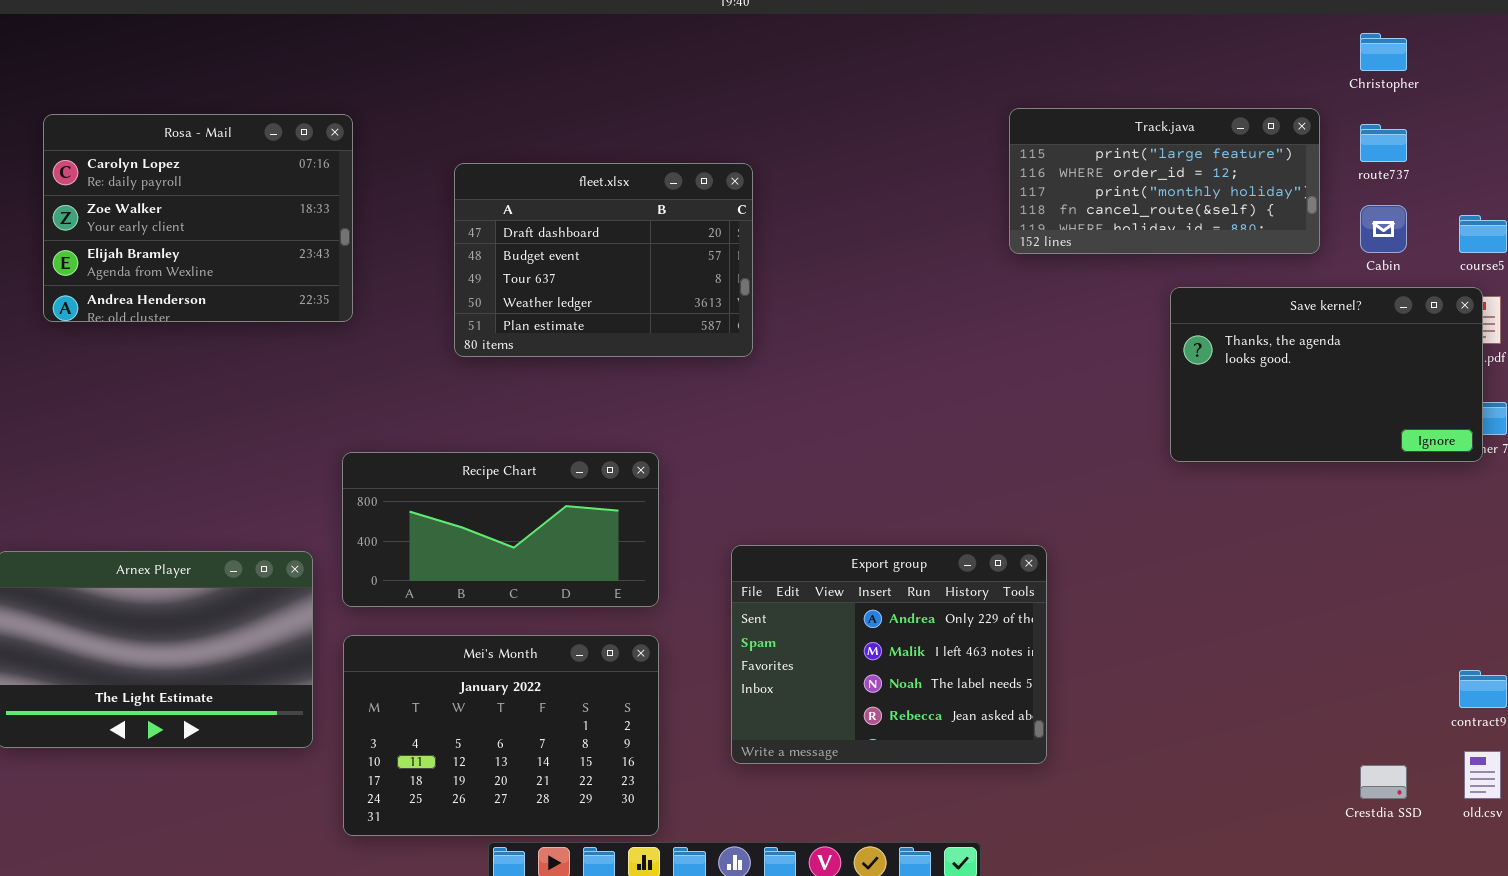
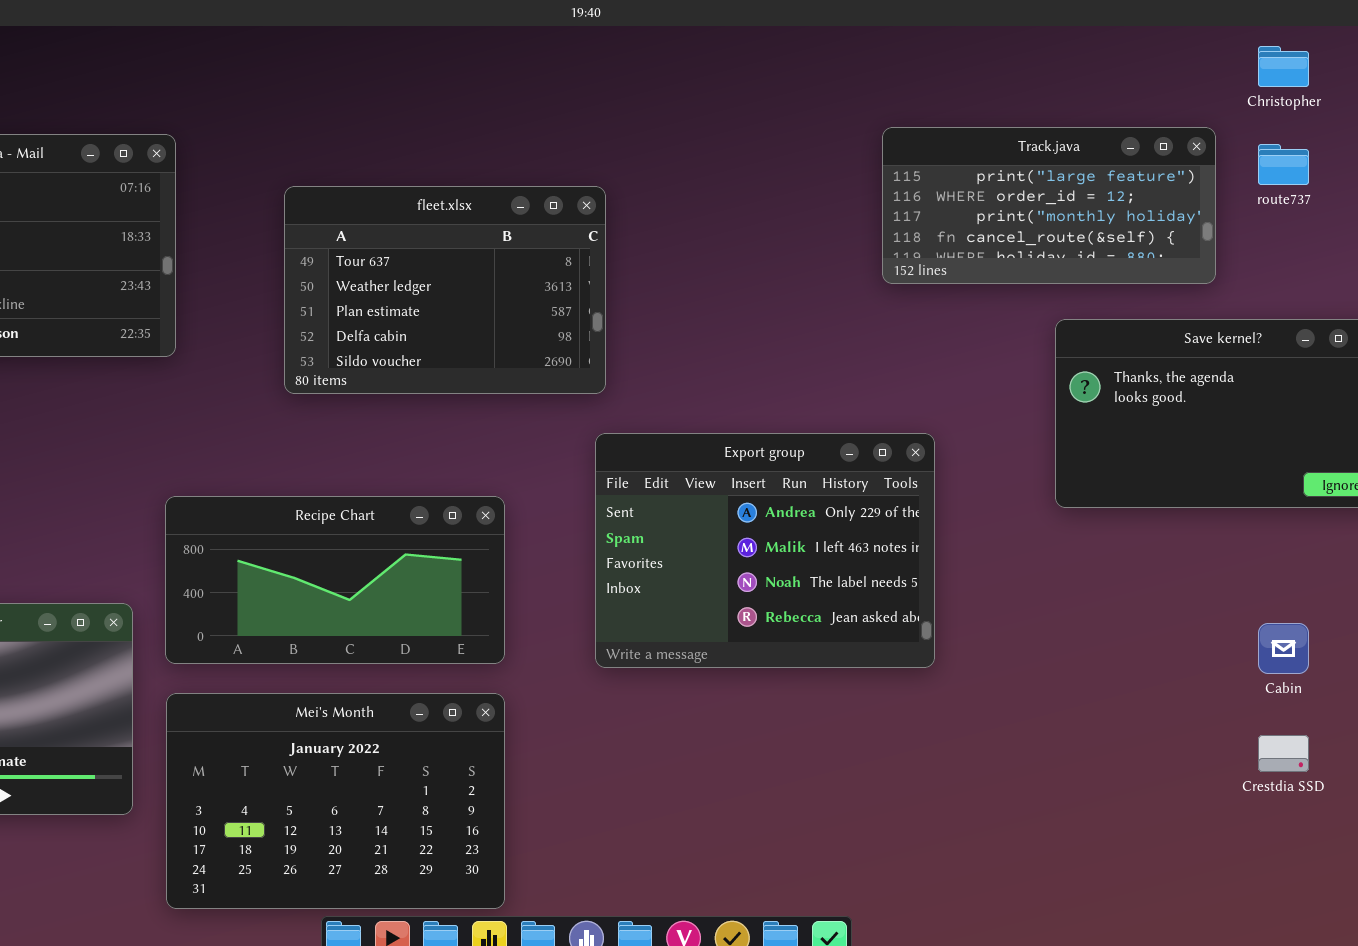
fleet.xlsx: [454,163,753,357] -> [284,186,606,394], scrolled down 2 rows
Cabin: [1360,205,1407,253] -> [1258,623,1309,674], moved
Export group: [731,545,1047,764] -> [595,433,935,668], moved
Crestdia SSD: [1360,765,1407,799] -> [1258,735,1309,772], moved

